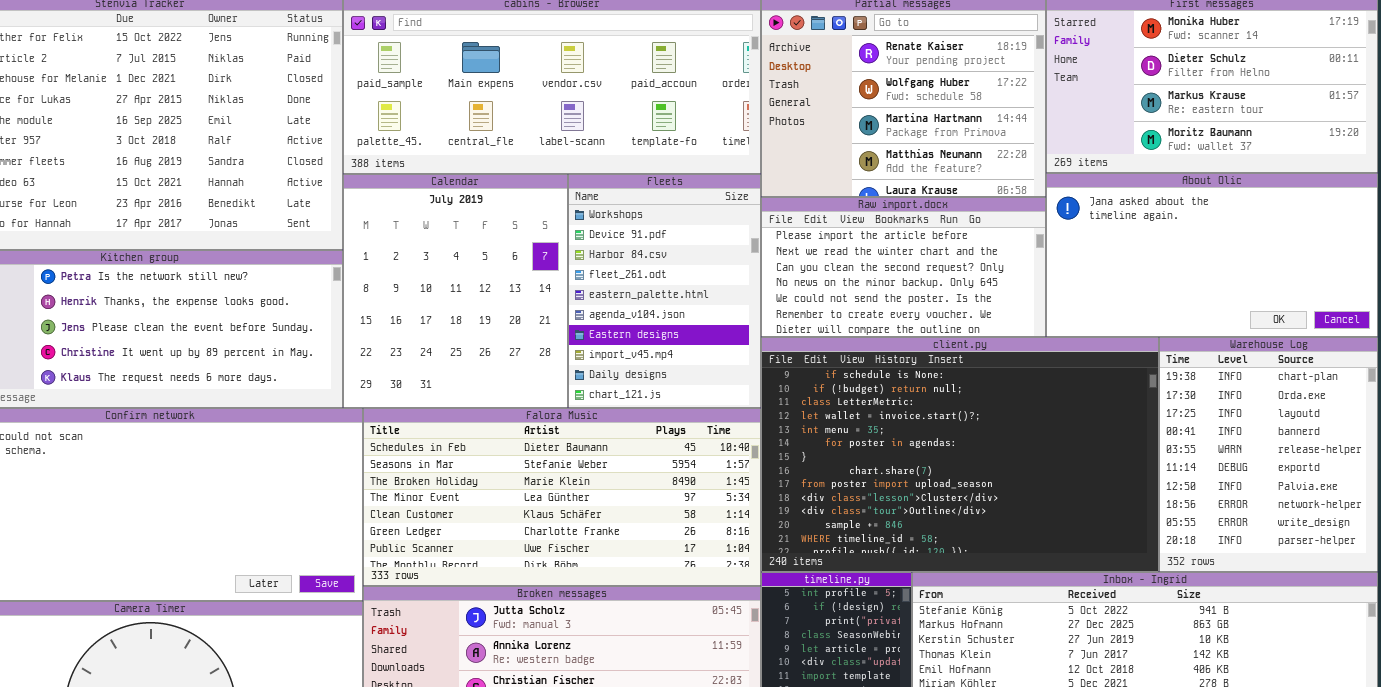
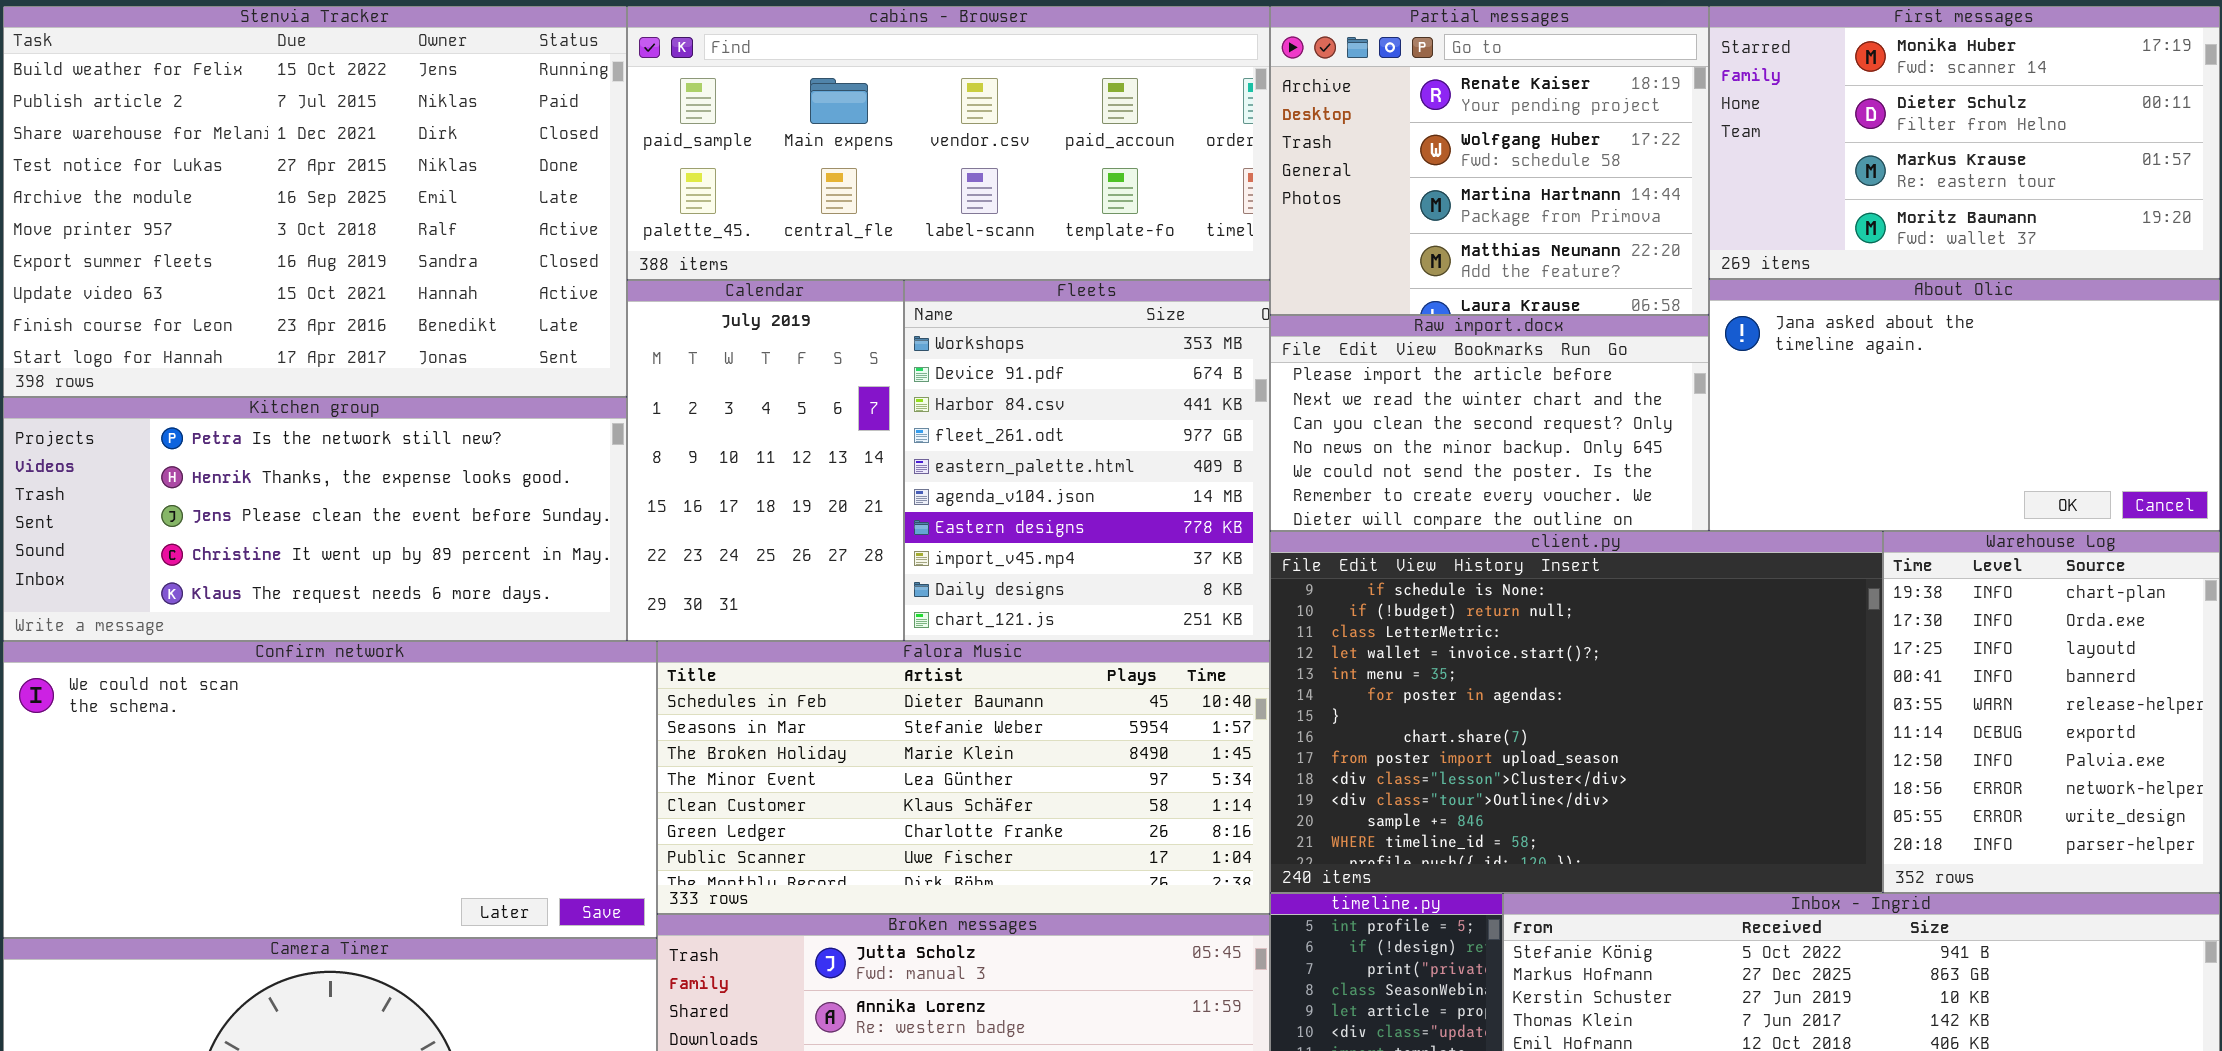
Calendar: [343,174,568,408] -> [627,280,904,641], resized
Fleets: [568,174,761,408] -> [904,280,1270,641], resized

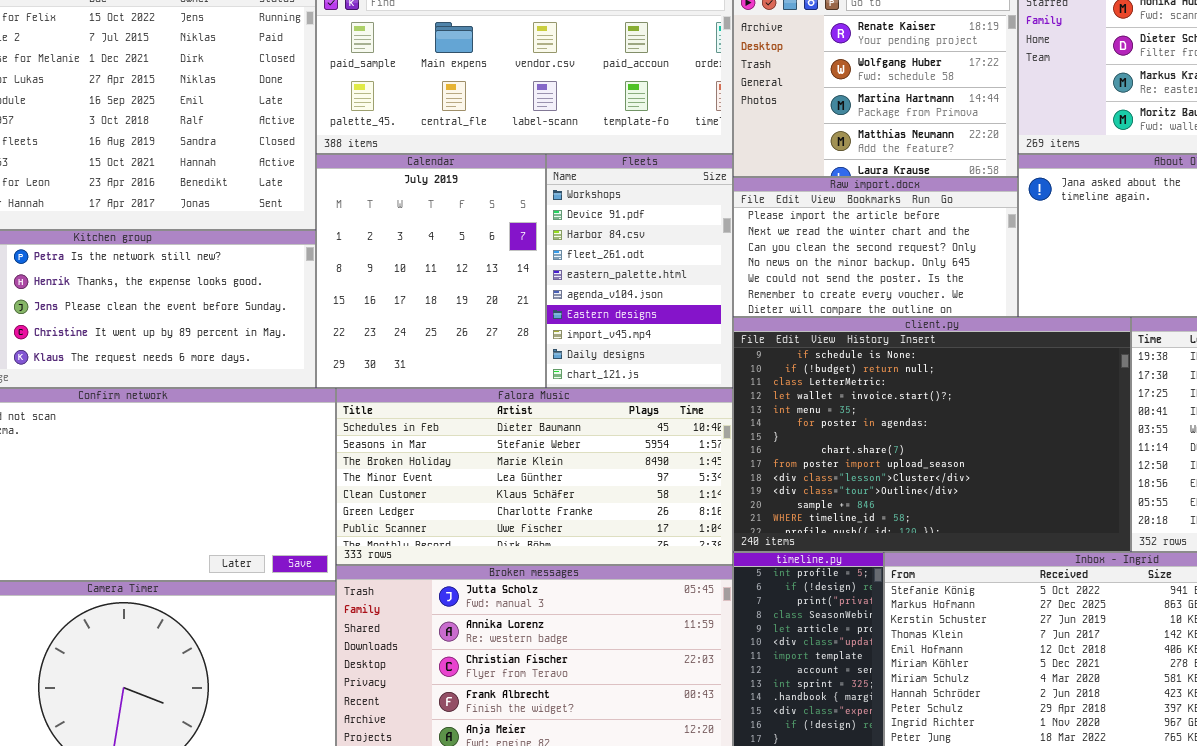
Calendar: [627,280,904,641] -> [316,154,546,388], resized
Fleets: [904,280,1270,641] -> [546,154,733,388], resized

